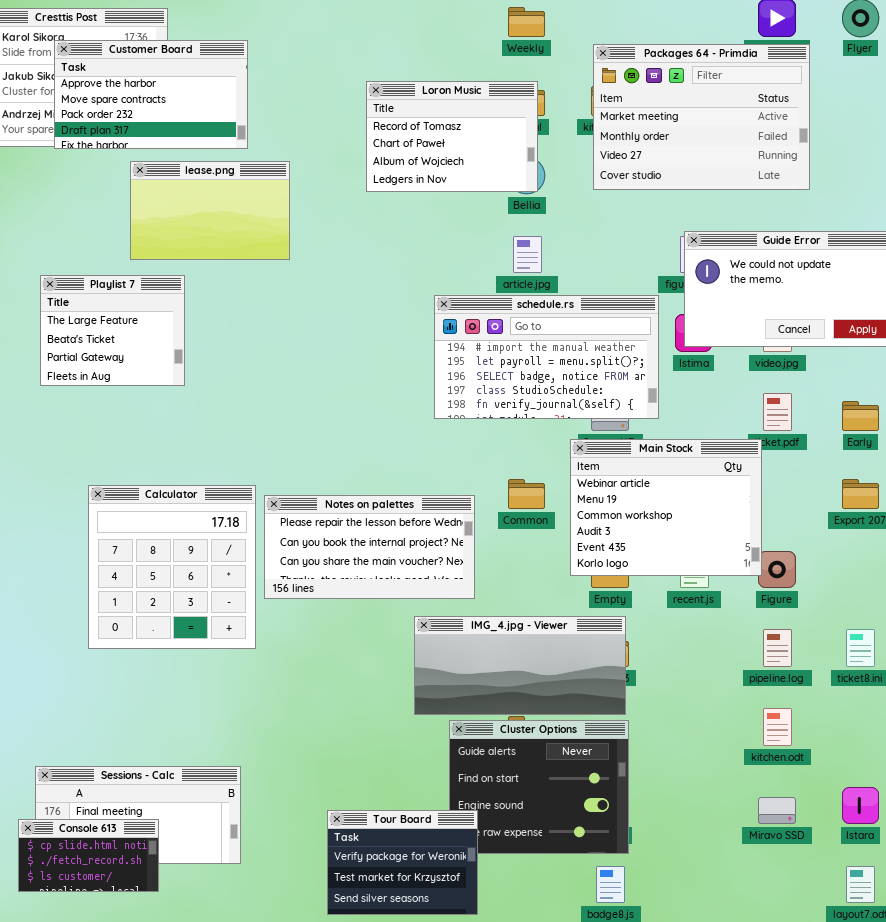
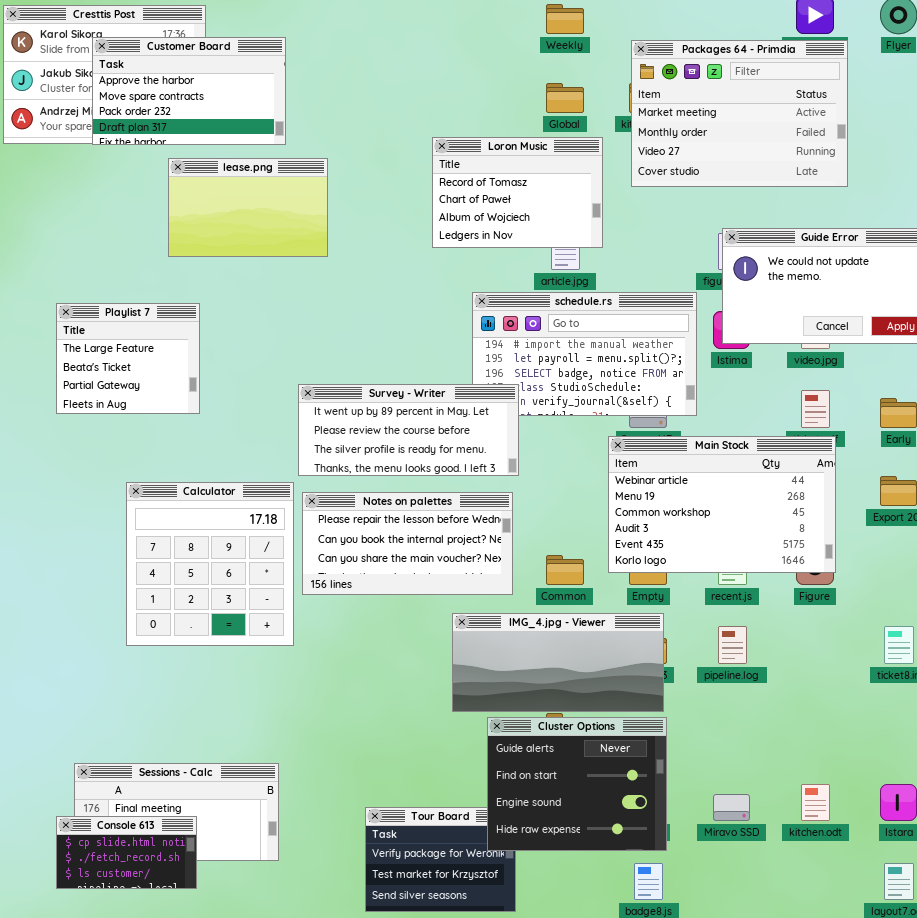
Loron Music: [366,81,538,192] -> [432,137,603,248], moved
Playlist 7: [40,275,185,386] -> [56,303,200,414], moved
Survey - Writer: none -> [298,384,519,476], opened
Main Stock: [570,439,762,576] -> [608,436,836,573], resized
Common: [508,479,545,509] -> [546,555,584,585], moved
pipeline.log: [763,629,792,667] -> [718,626,747,664], moved
kitchen.odt: [763,708,792,746] -> [801,784,830,821], moved
Cluster Options: [449,720,629,854] -> [487,717,667,851], raised
Miravo SSD: [758,797,796,824] -> [713,794,750,821], moved

